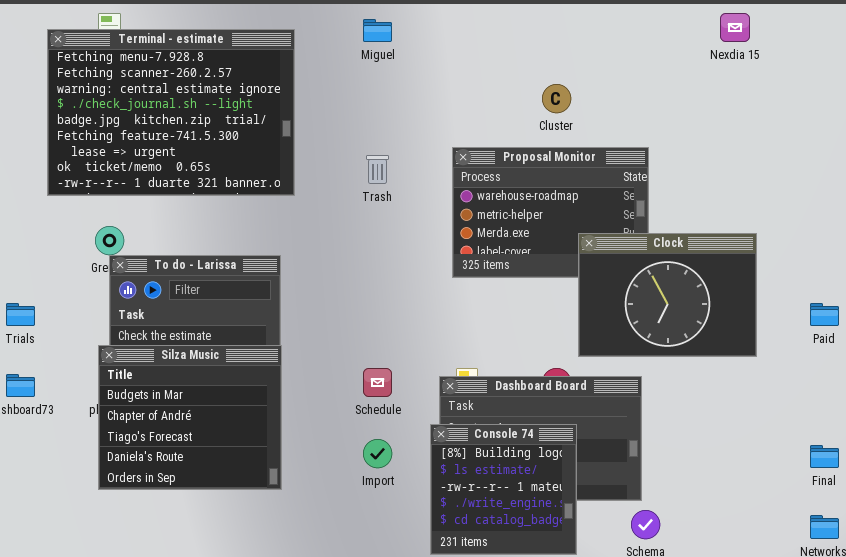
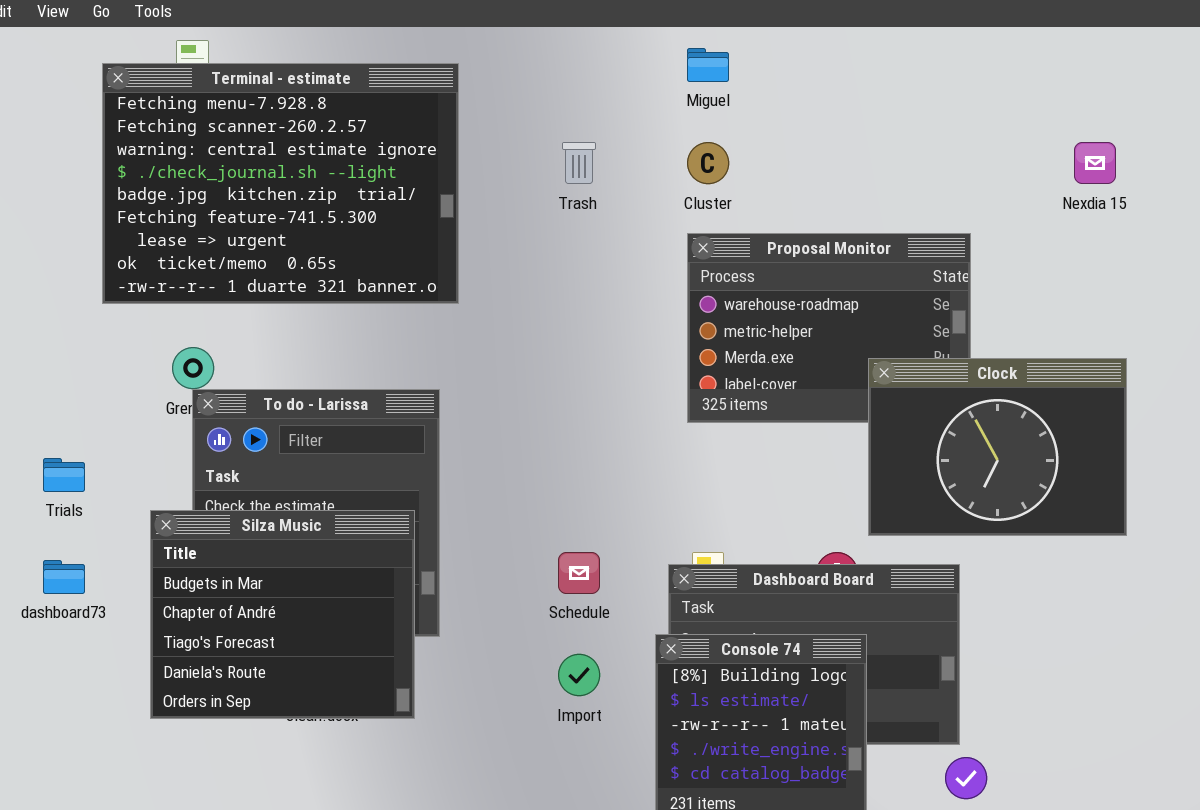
Nexdia 15: [720,13,750,42] -> [1074,142,1116,184], moved
Miguel: [363,19,392,42] -> [687,48,729,82], moved
Cluster: [542,84,571,113] -> [687,142,729,184], moved
Trash: [366,155,389,184] -> [562,142,596,184], moved
Silza Music: [98,345,282,490] -> [150,510,415,719], moved

